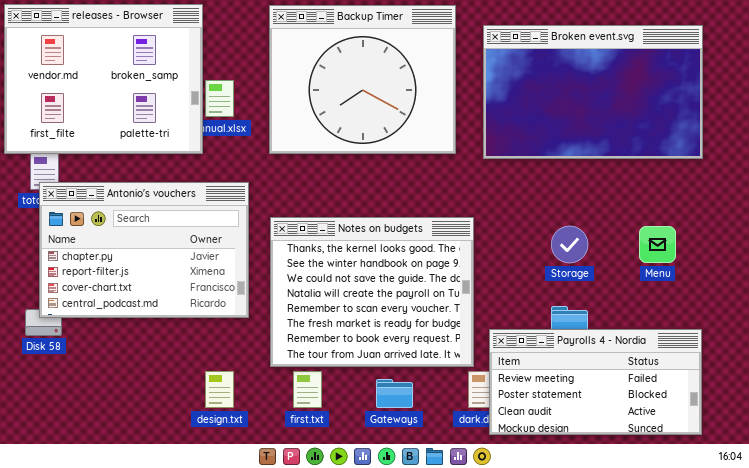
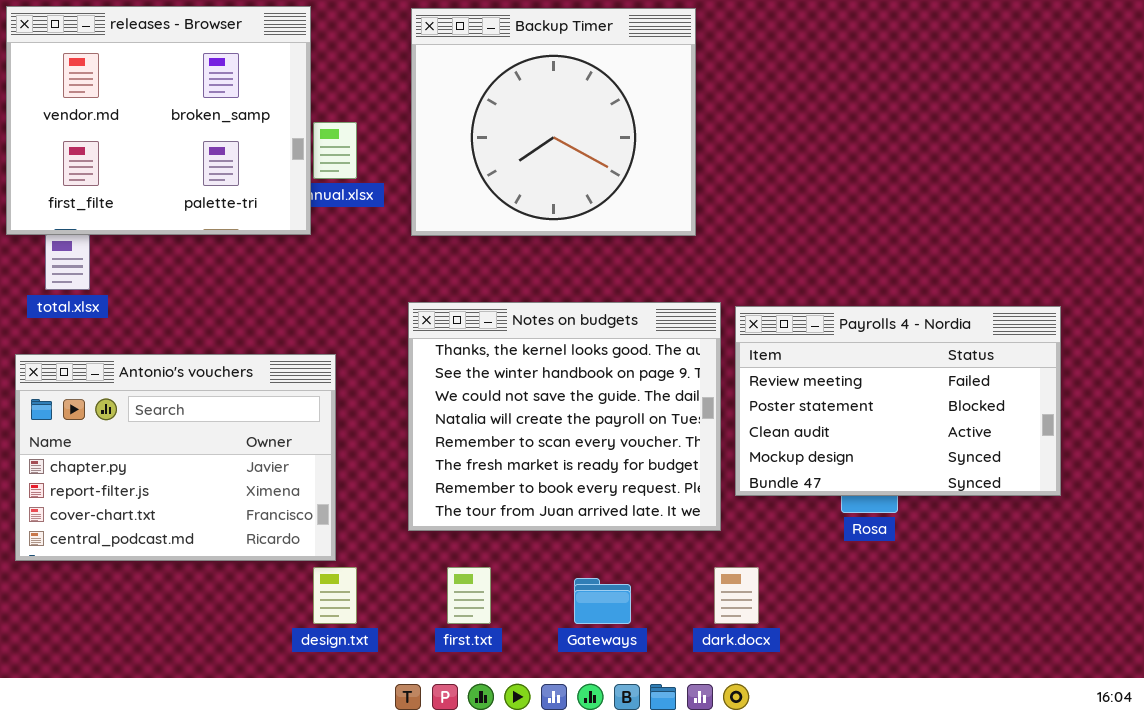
Broken event.svg: [483,25,703,159] -> none, closed
Antonio's vouchers: [39,182,249,318] -> [15,354,336,561], moved
Notes on budgets: [270,217,474,367] -> [408,302,721,531], moved
Payrolls 4 - Nordia: [489,329,702,435] -> [735,306,1061,496], moved, resized

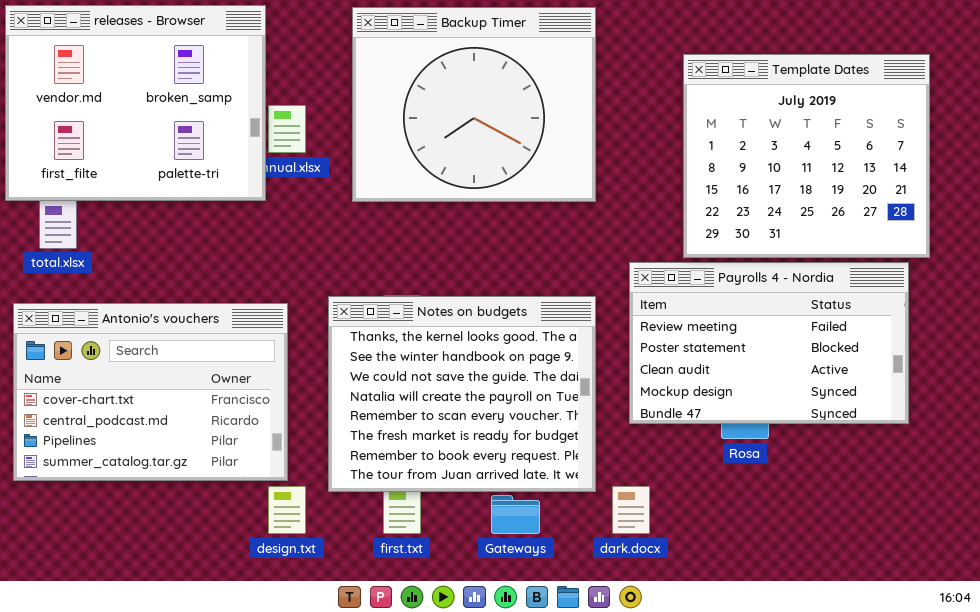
Template Dates: none -> [683,54,930,258], opened
Notes on budgets: [408,302,721,531] -> [328,296,596,492], moved
Antonio's vouchers: [15,354,336,561] -> [13,303,288,481], scrolled down 2 rows

